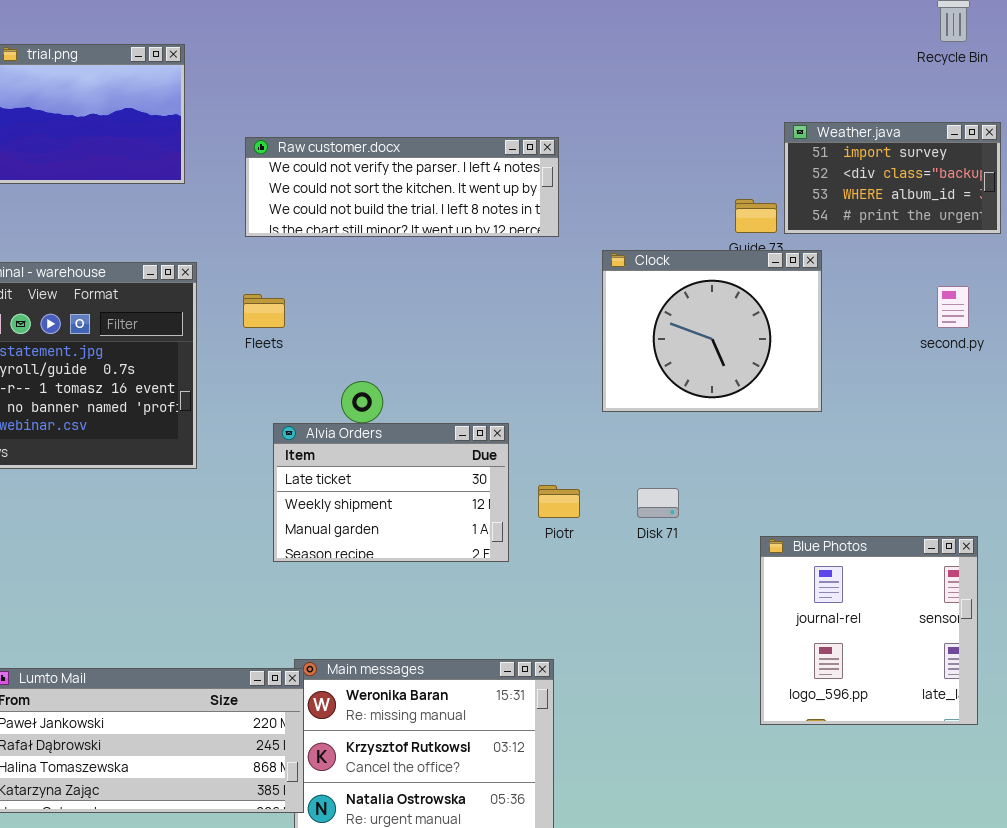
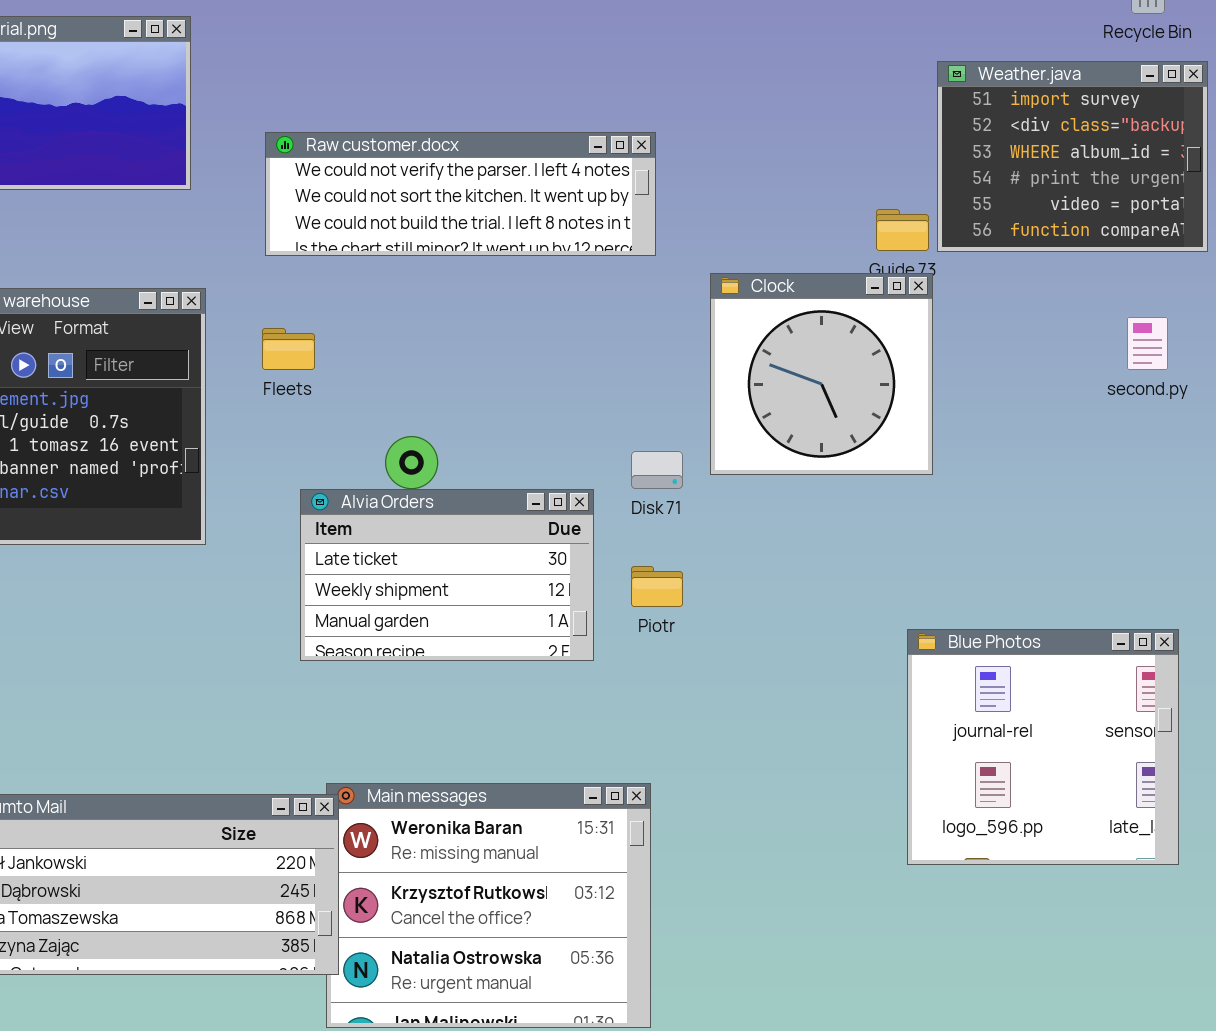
Weather.java: [784,122,1001,234] -> [937,61,1208,252], resized
Clock: [602,250,822,412] -> [710,273,933,475], resized
Disk 71: [637,488,679,518] -> [631,451,683,489], moved

